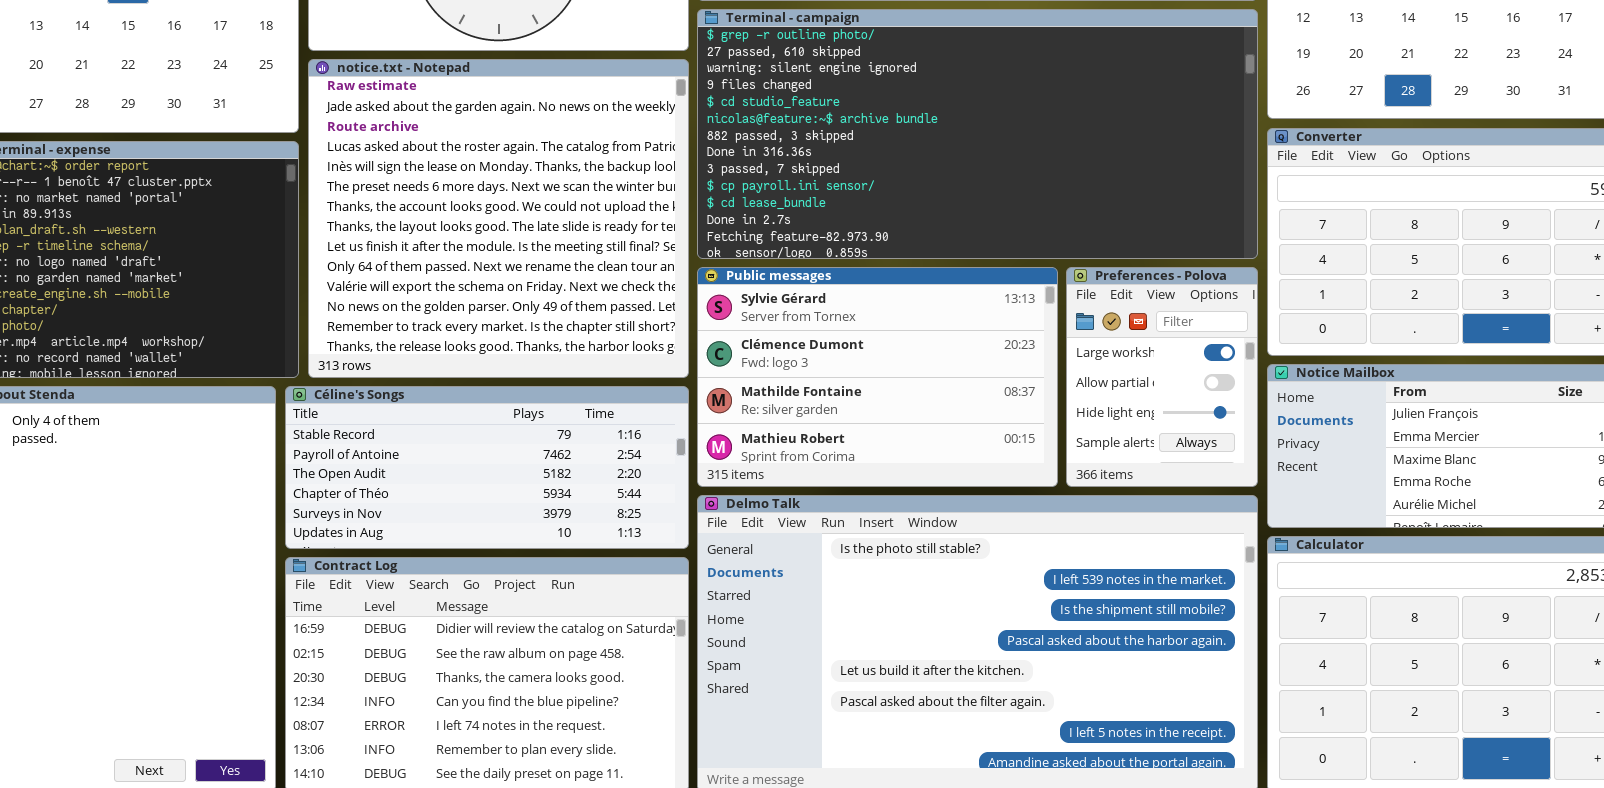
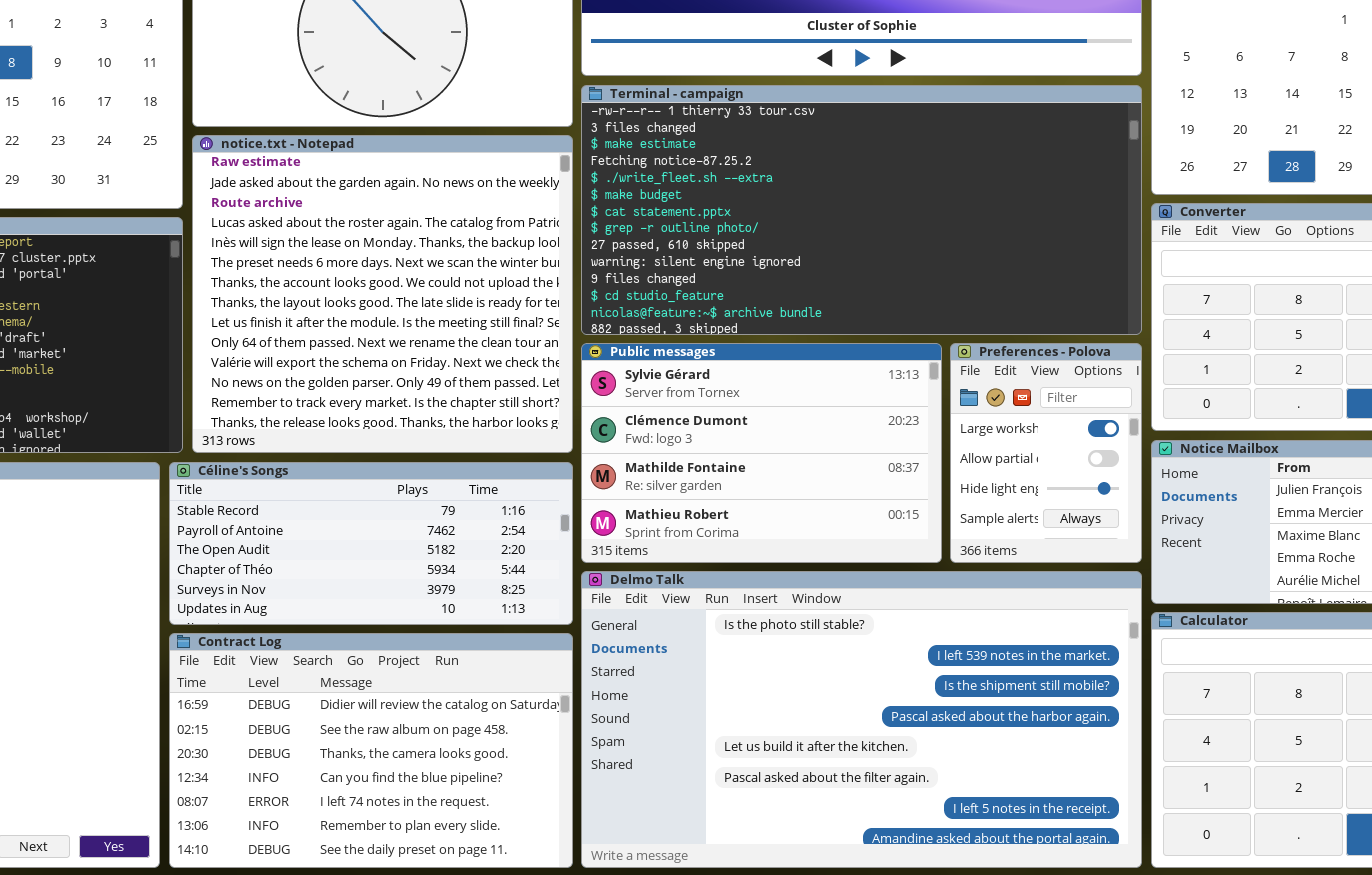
Terminal - campaign: [697,9,1258,259] -> [581,85,1142,335], scrolled up 7 rows

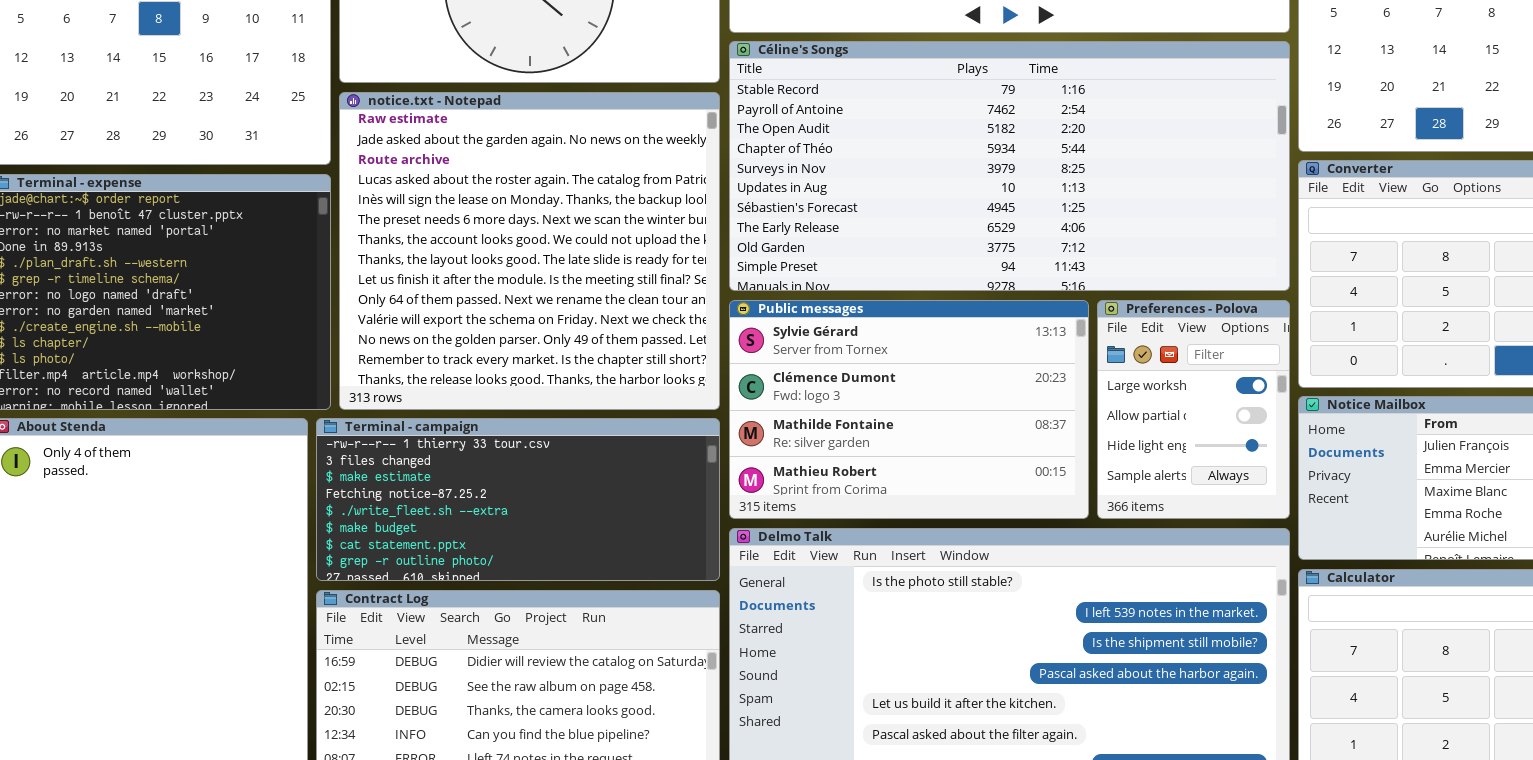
Terminal - campaign: [581,85,1142,335] -> [316,418,720,581], moved, resized
Céline's Songs: [169,462,573,625] -> [729,41,1290,291], moved, resized

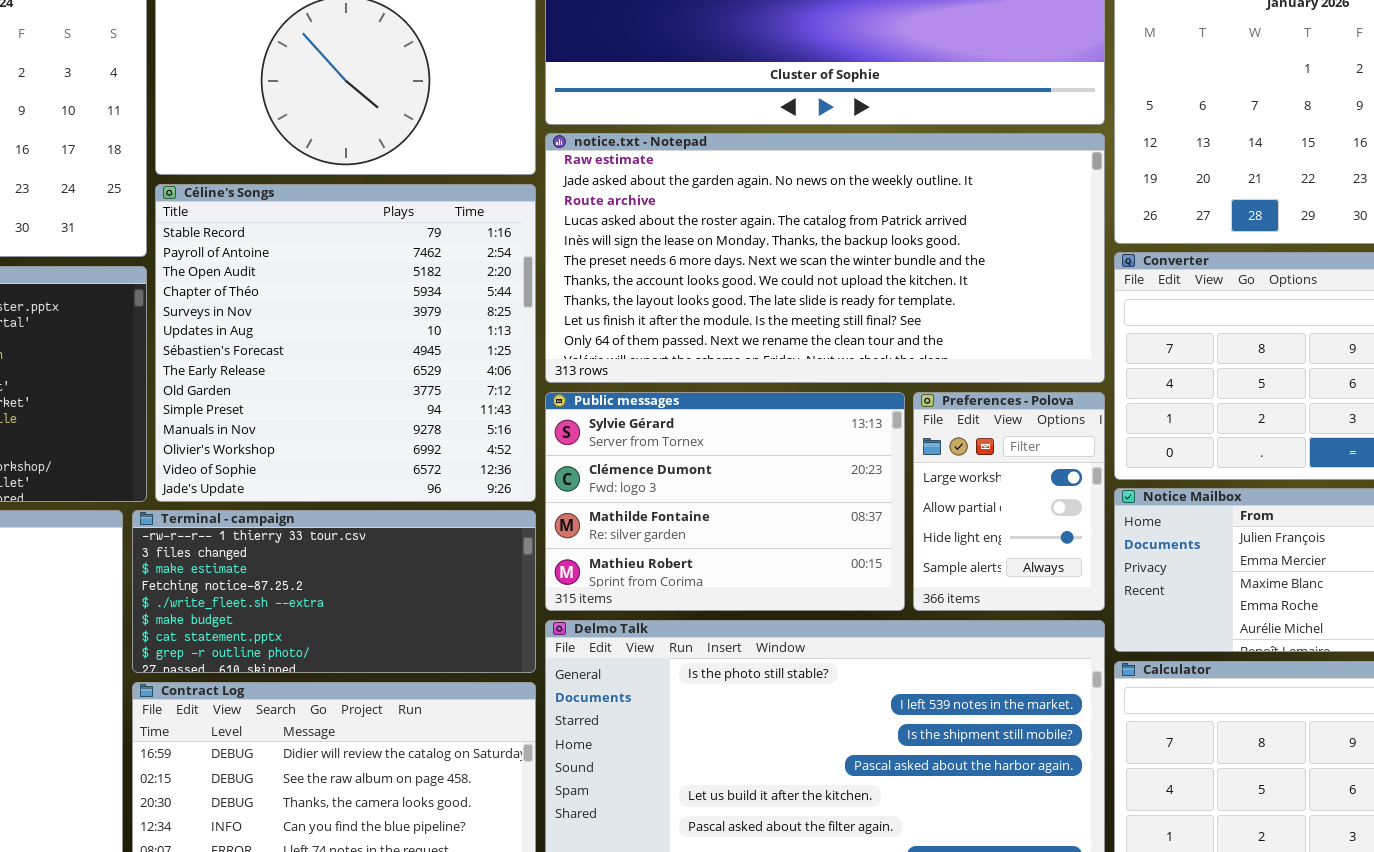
Céline's Songs: [729,41,1290,291] -> [155,184,536,502], moved, resized
notice.txt - Notepad: [339,92,720,410] -> [545,133,1105,383], moved, resized

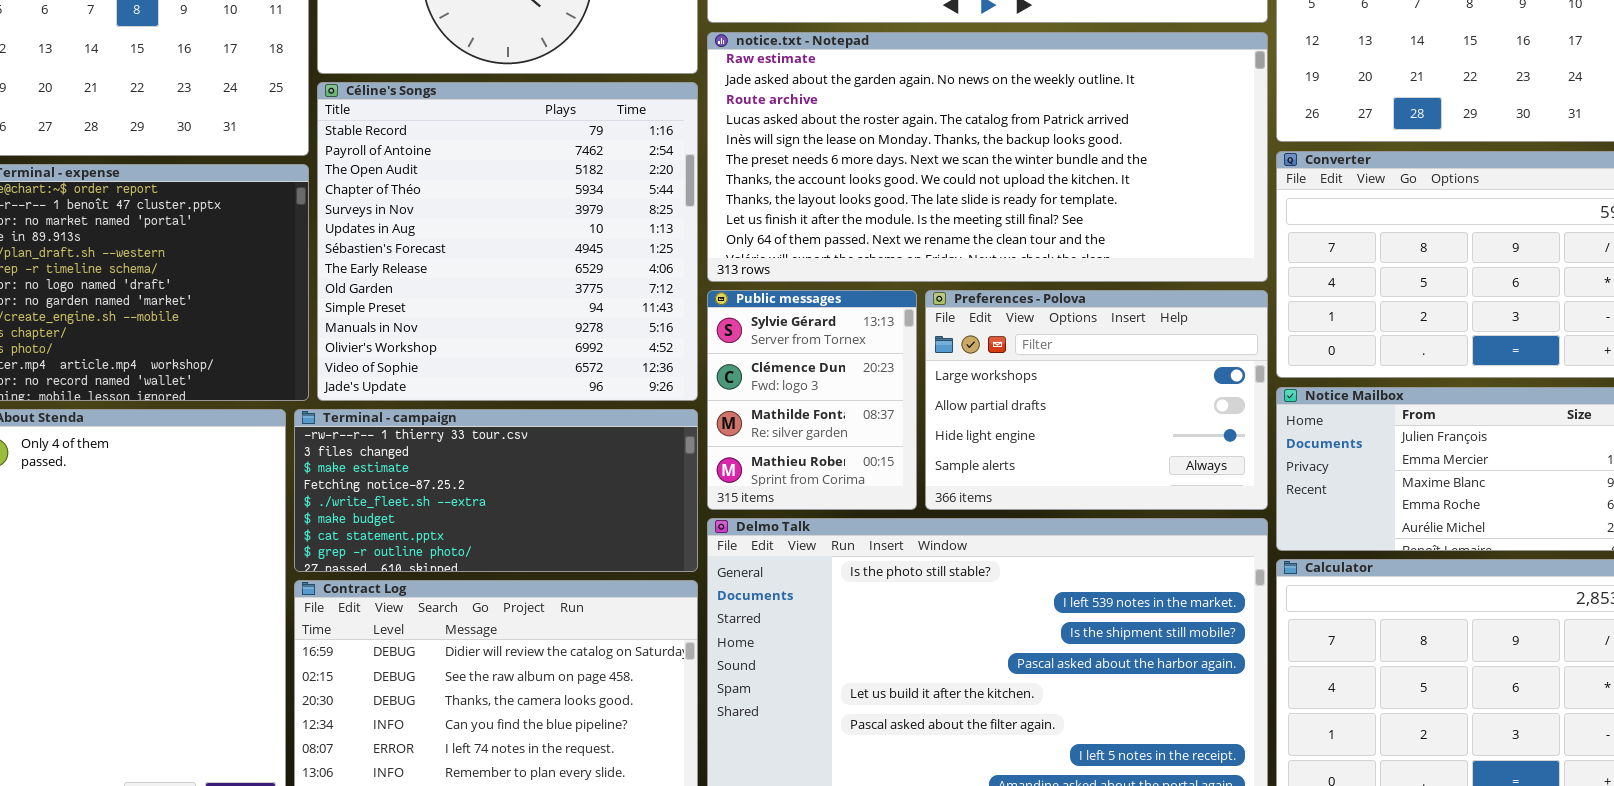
Public messages: [545,392,905,611] -> [707,290,917,510], resized
Preferences - Polova: [913,392,1105,611] -> [925,290,1268,510], resized

